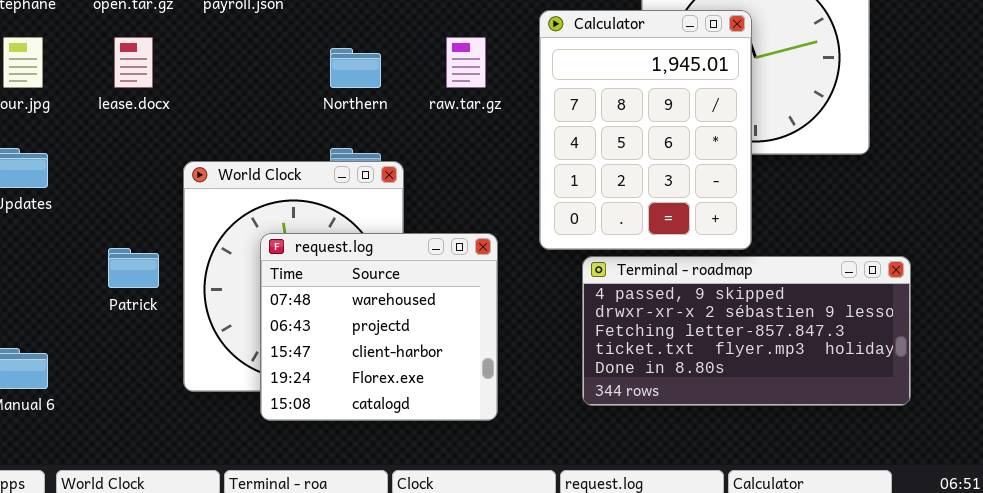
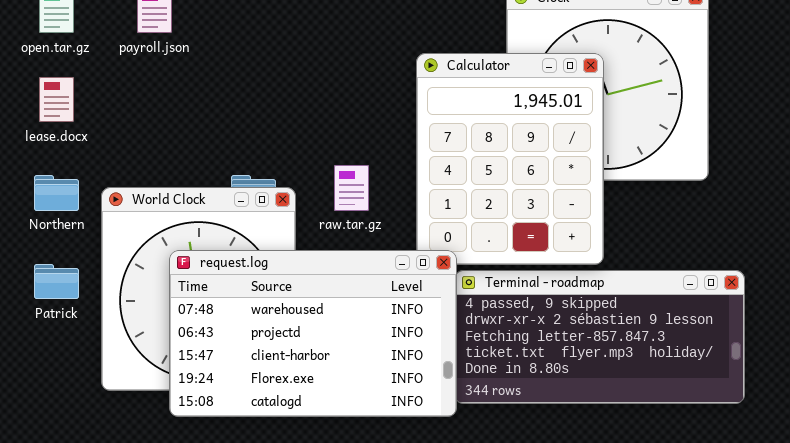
raw.tar.gz: [446,37,486,88] -> [334,165,369,211], moved
Northern: [330,48,381,88] -> [34,175,79,211], moved
request.log: [260,233,498,421] -> [169,250,457,417], resized

